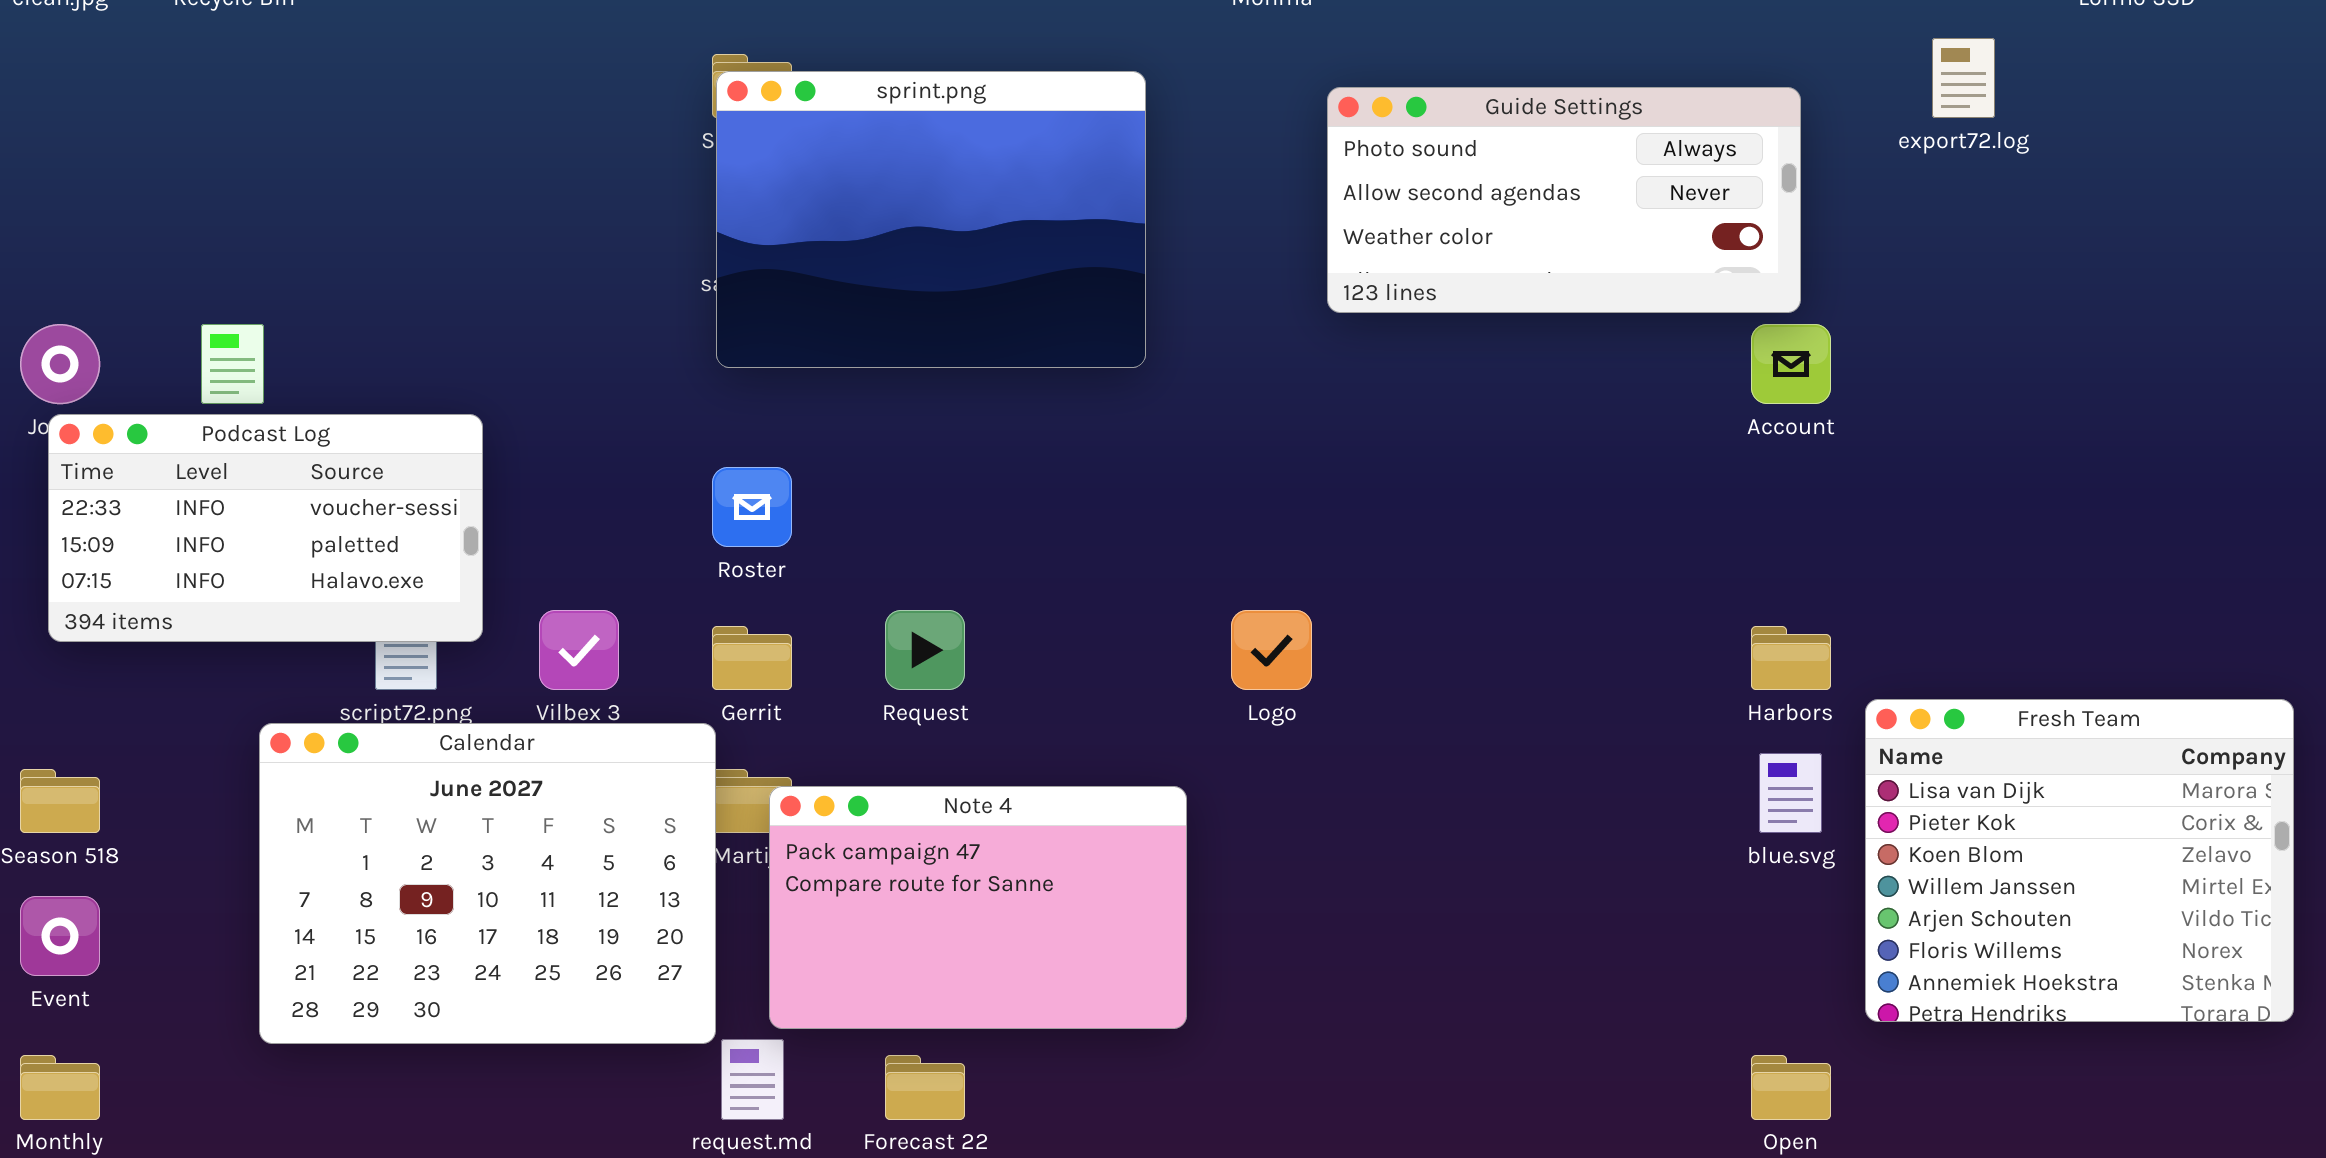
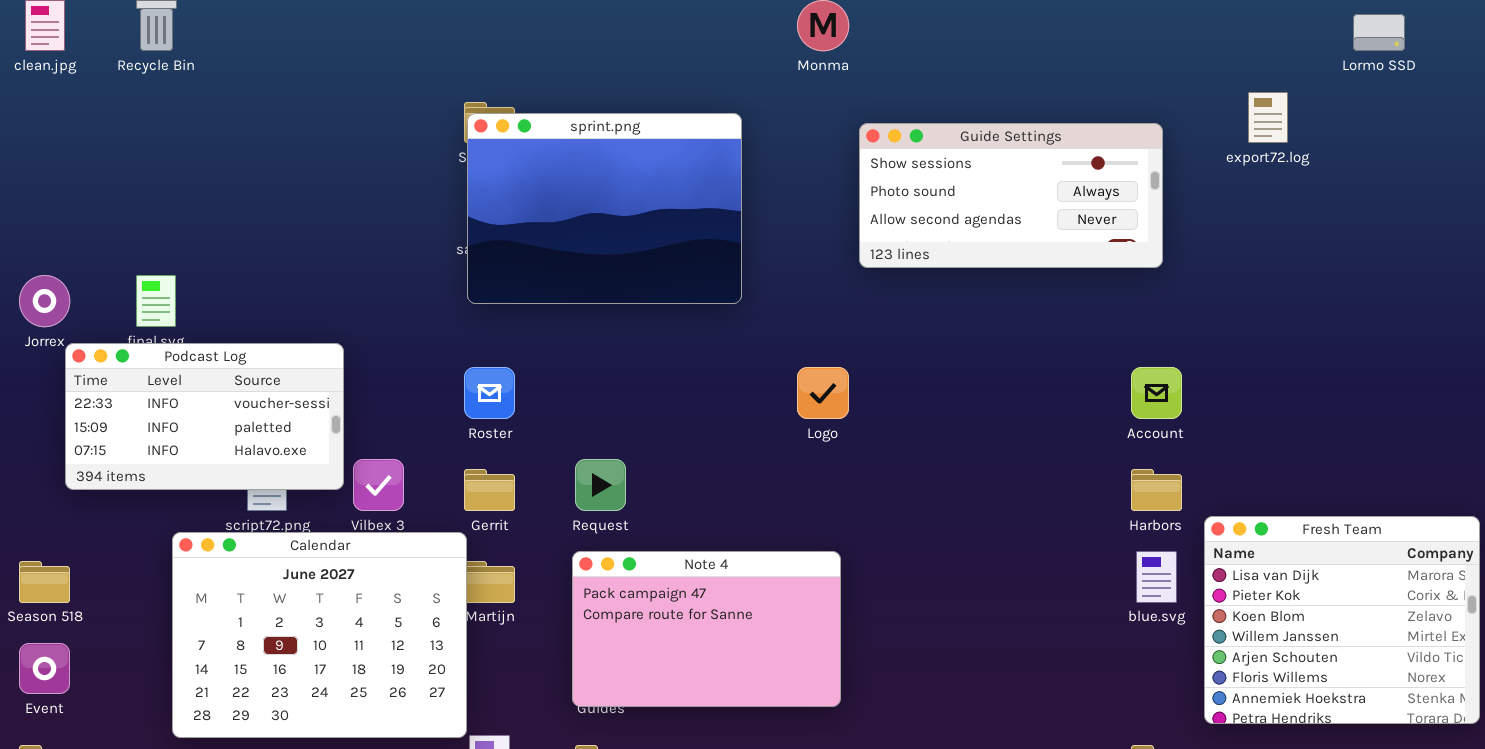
Guide Settings: [1327,87,1801,313] -> [859,123,1163,268], scrolled up 1 row
Account: [1751,324,1831,404] -> [1131,367,1182,419], moved
Podcast Log: [48,414,483,642] -> [65,343,344,490], moved
Logo: [1231,610,1312,690] -> [797,367,849,419], moved
Note 4: [769,786,1187,1029] -> [572,551,841,707], moved

